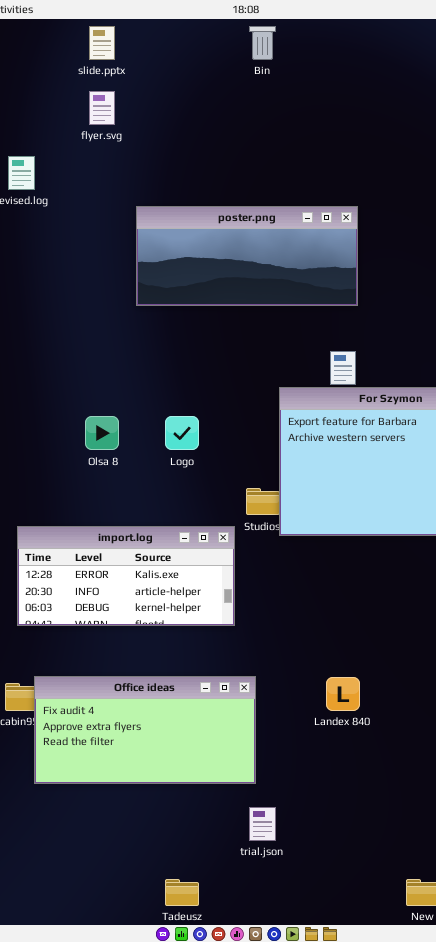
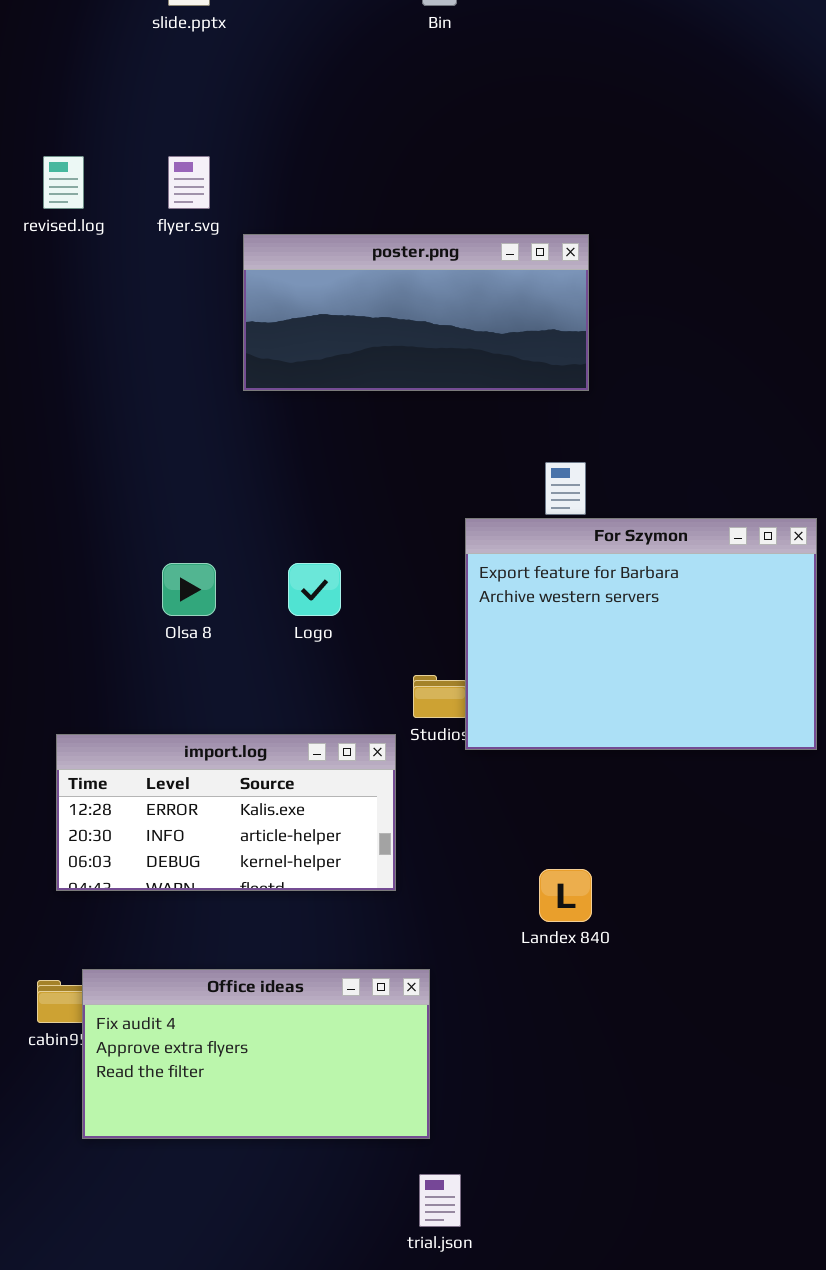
flyer.svg: [89,91,115,125] -> [168,156,210,209], moved
Landex 840: [326,677,360,711] -> [539,869,592,922], moved

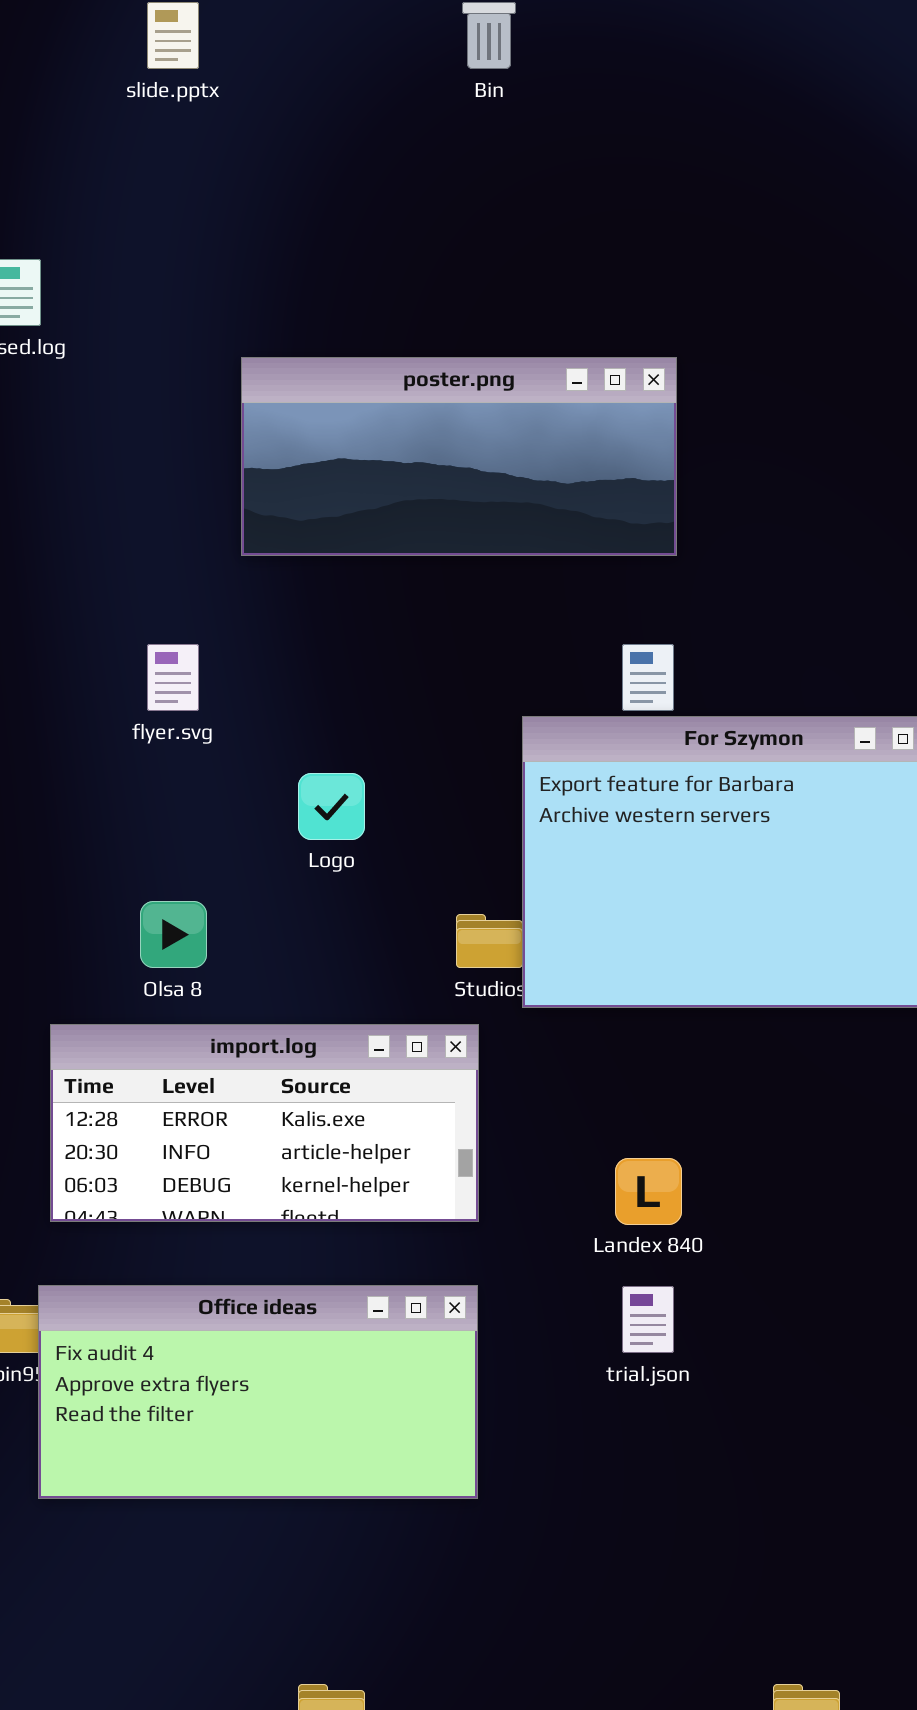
flyer.svg: [168,156,210,209] -> [147,644,199,711], moved
Olsa 8: [162,563,216,616] -> [140,901,207,968], moved
import.log: [56,734,396,891] -> [50,1024,479,1222], moved
trial.json: [419,1174,461,1227] -> [622,1286,674,1353], moved

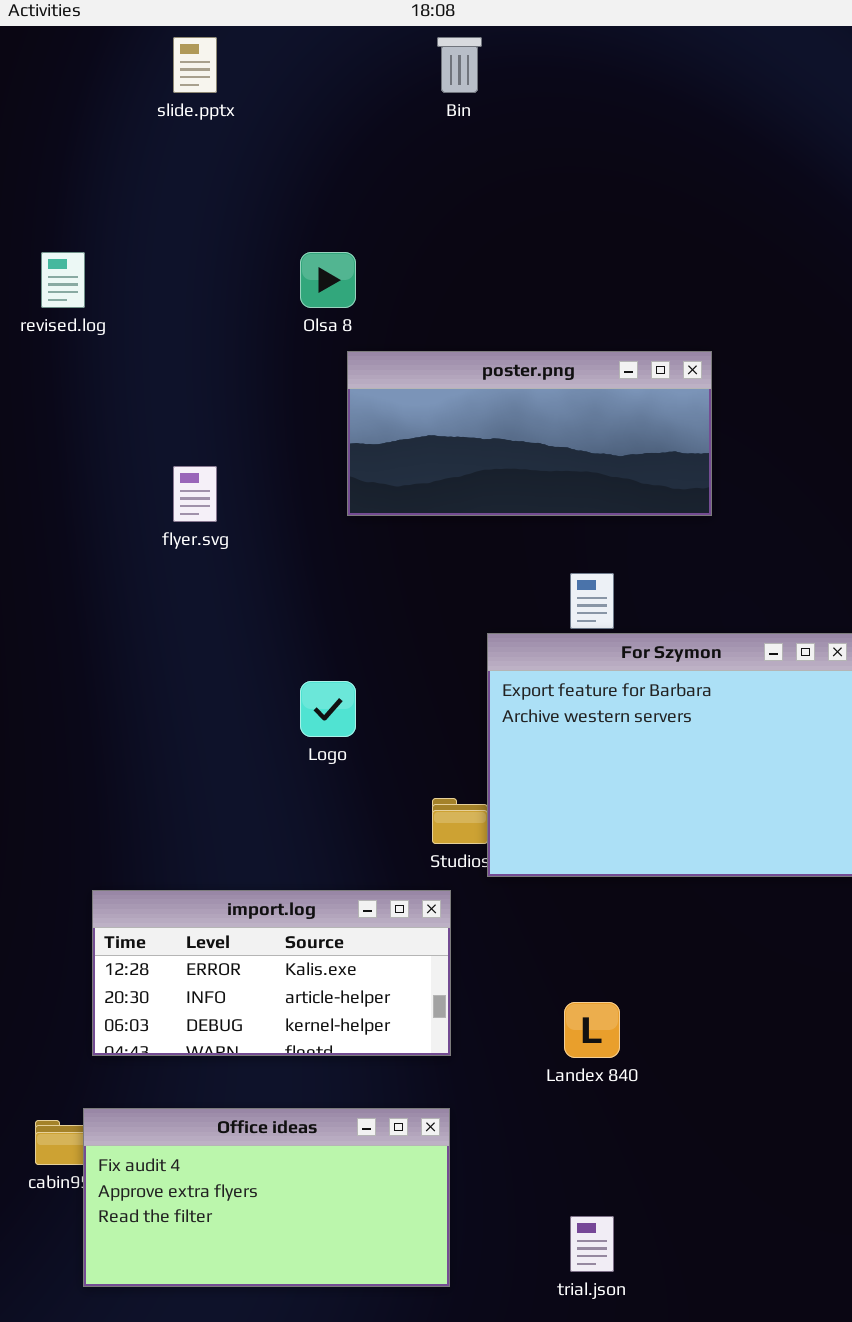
poster.png: [241,357,677,556] -> [347,351,712,516], moved
flyer.svg: [147,644,199,711] -> [173,466,217,522], moved
Olsa 8: [140,901,207,968] -> [300,252,356,308], moved
trial.json: [622,1286,674,1353] -> [570,1216,614,1272], moved

